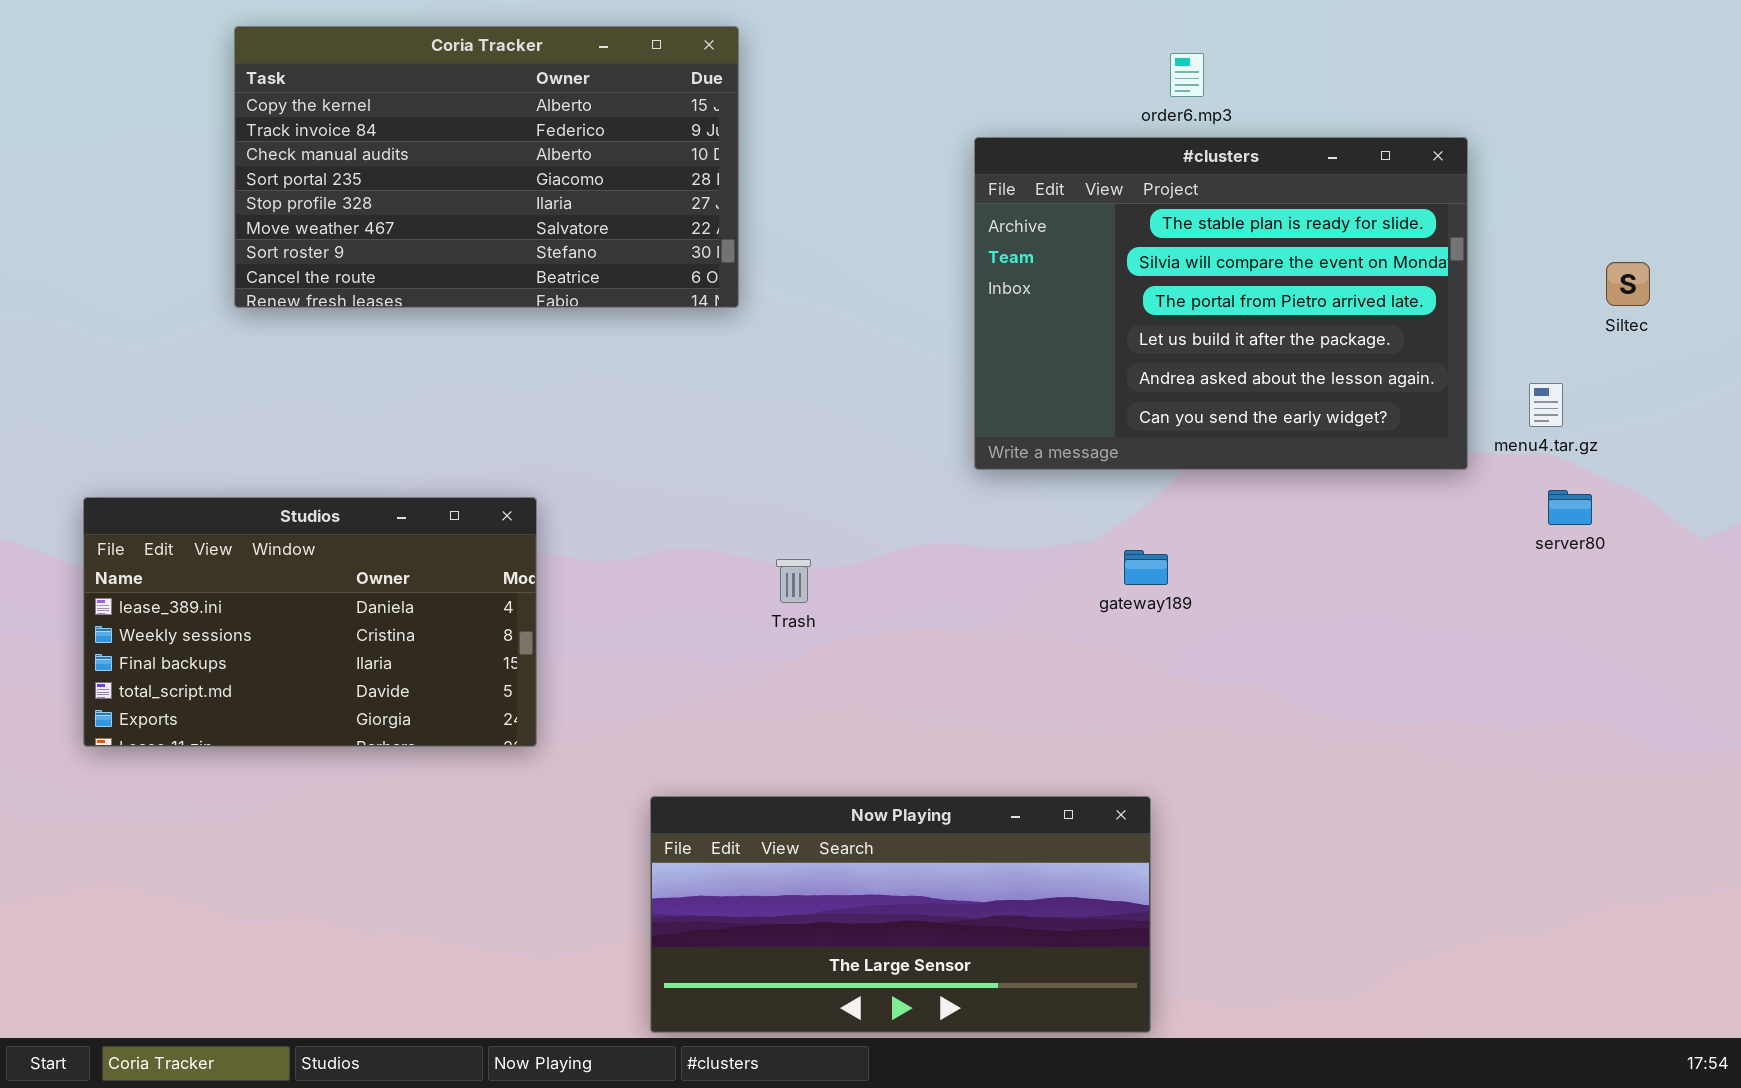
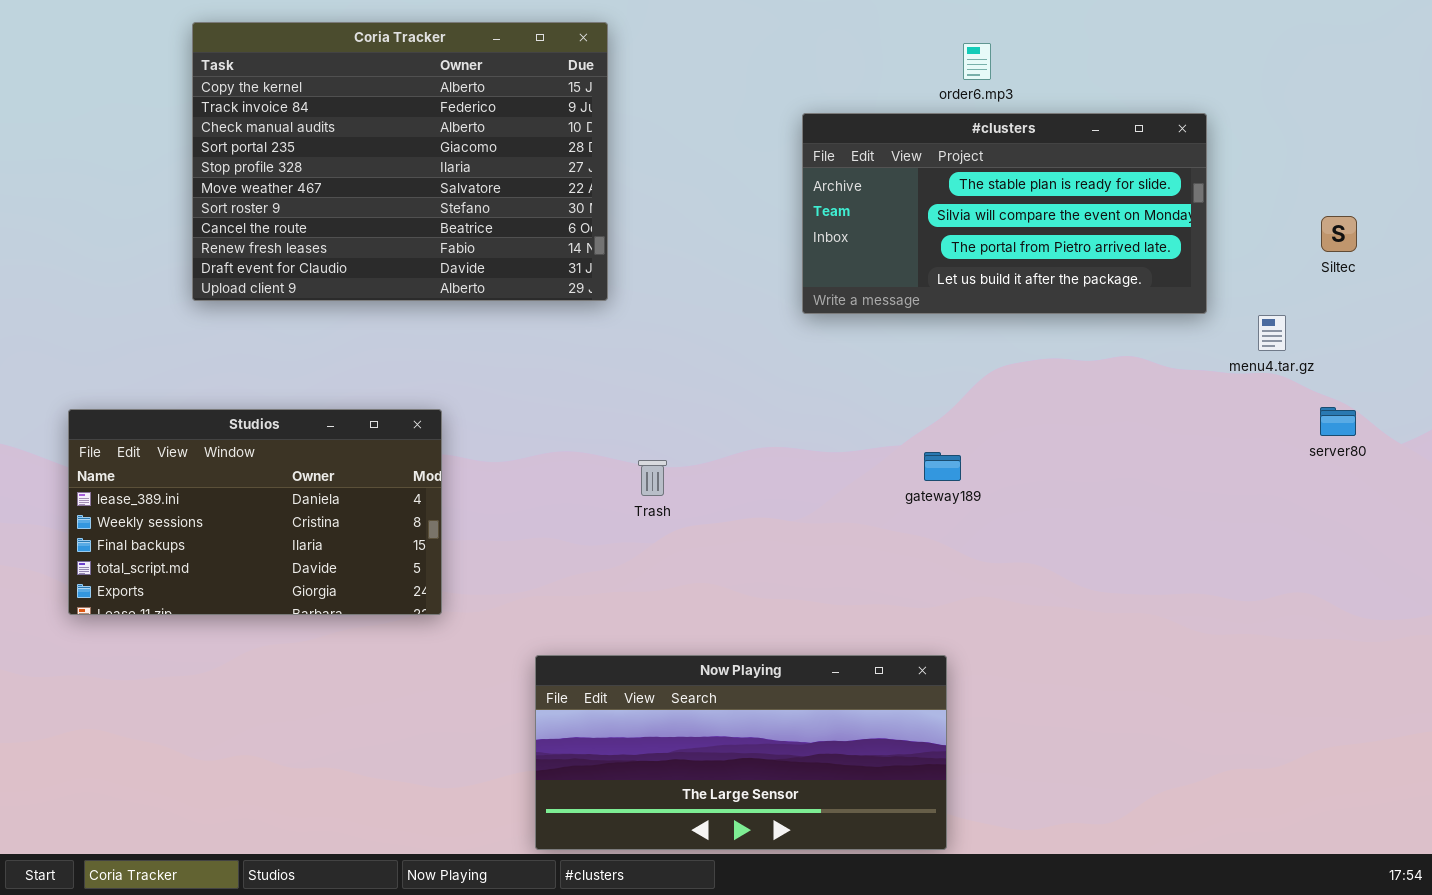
Coria Tracker: [234,26,739,308] -> [192,22,608,301], resized
#clusters: [974,137,1468,470] -> [802,113,1207,314], resized
server80: [1548,490,1592,525] -> [1320,407,1356,436], moved

